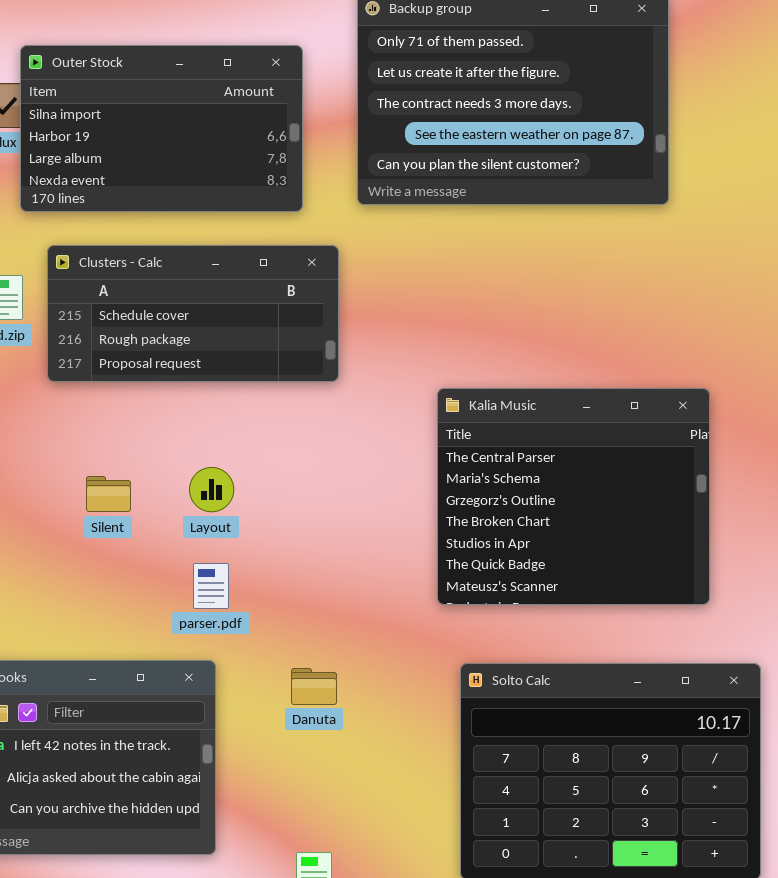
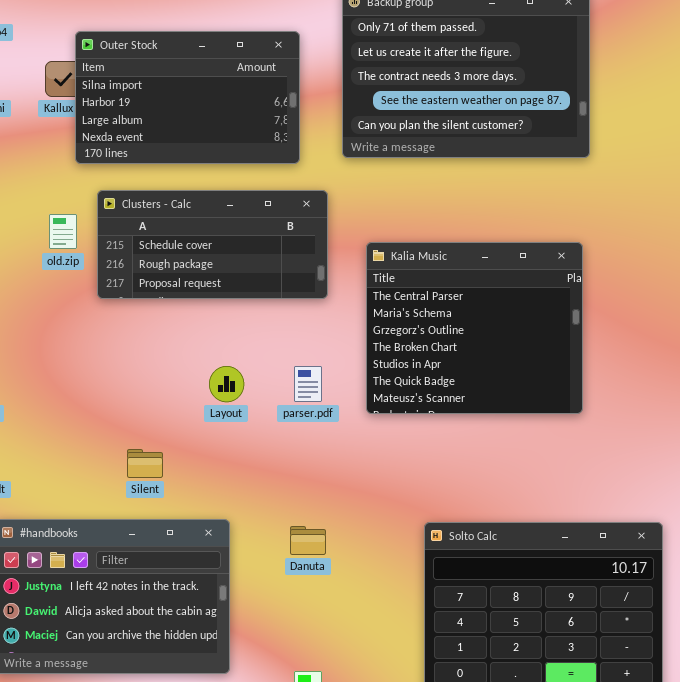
Kalia Music: [437,388,710,605] -> [366,242,583,414], moved
Silent: [86,476,131,512] -> [127,449,163,478], moved
parser.pdf: [193,563,229,609] -> [294,366,322,402], moved

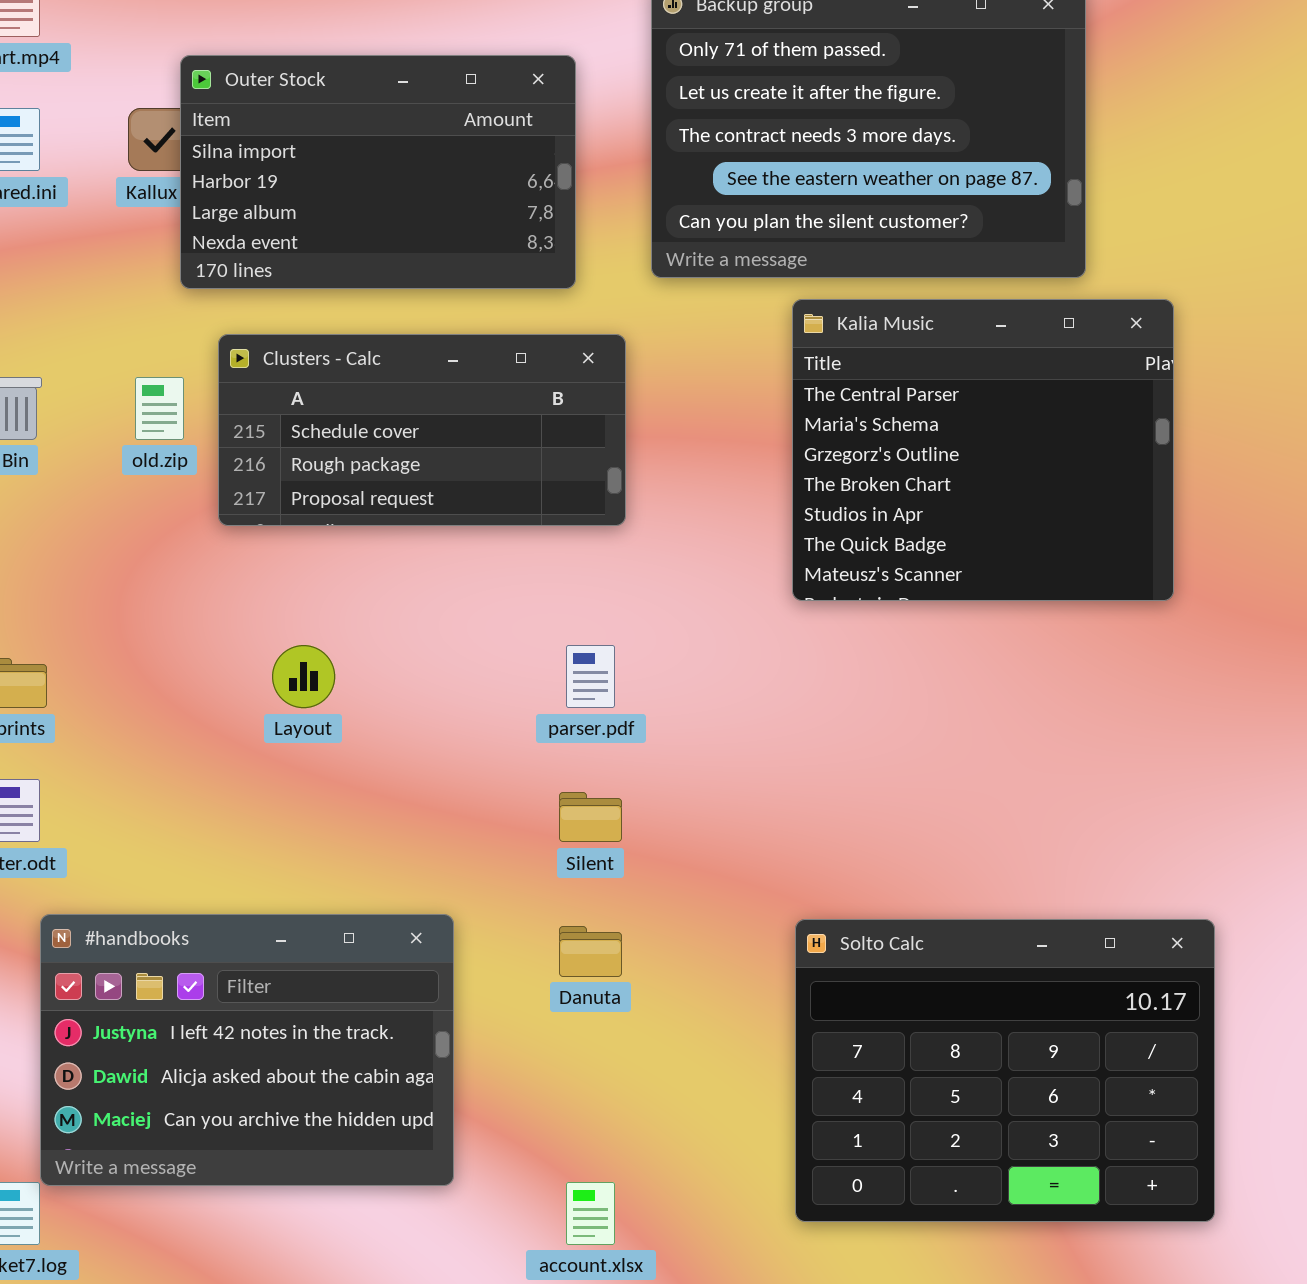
Kalia Music: [366,242,583,414] -> [792,299,1174,601], moved
Layout: [209,366,244,402] -> [272,645,335,708], moved
Silent: [127,449,163,478] -> [559,792,622,842], moved

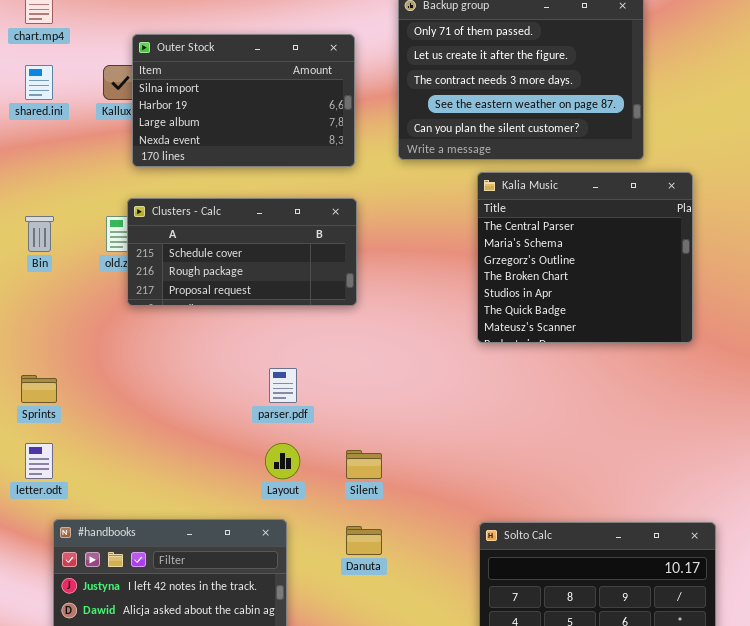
Clusters - Calc: [218,334,626,526] -> [127,198,357,306], moved
Layout: [272,645,335,708] -> [265,443,300,479], moved
parser.pdf: [566,645,615,708] -> [269,368,297,403], moved

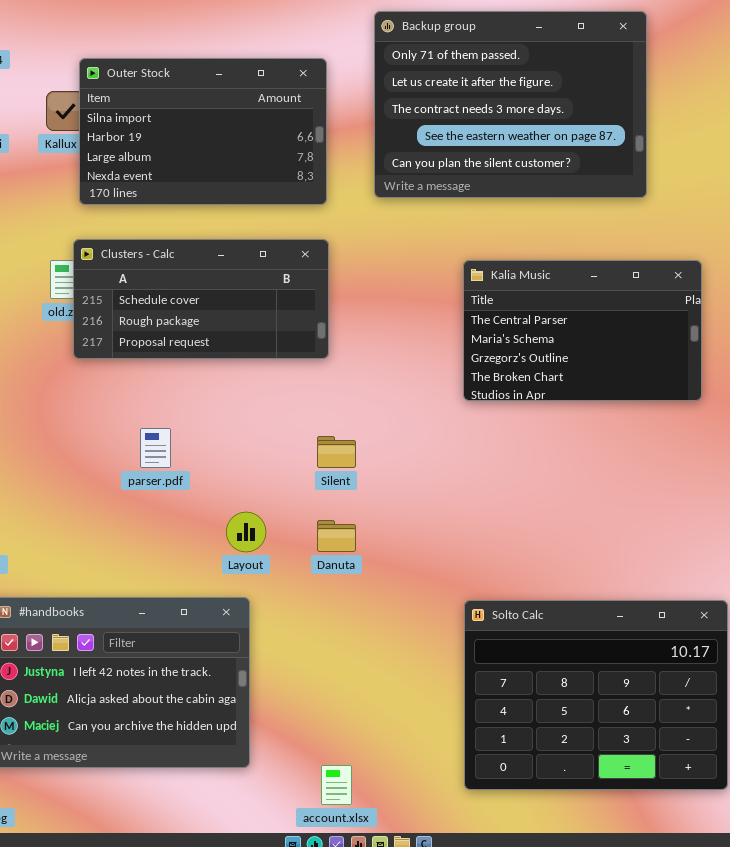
Kalia Music: [477,172,693,343] -> [463,260,702,401], resized
parser.pdf: [269,368,297,403] -> [140,428,171,468], moved
Silent: [346,450,382,479] -> [317,436,356,468], moved
Danuta: [346,526,382,555] -> [317,520,356,552], moved

